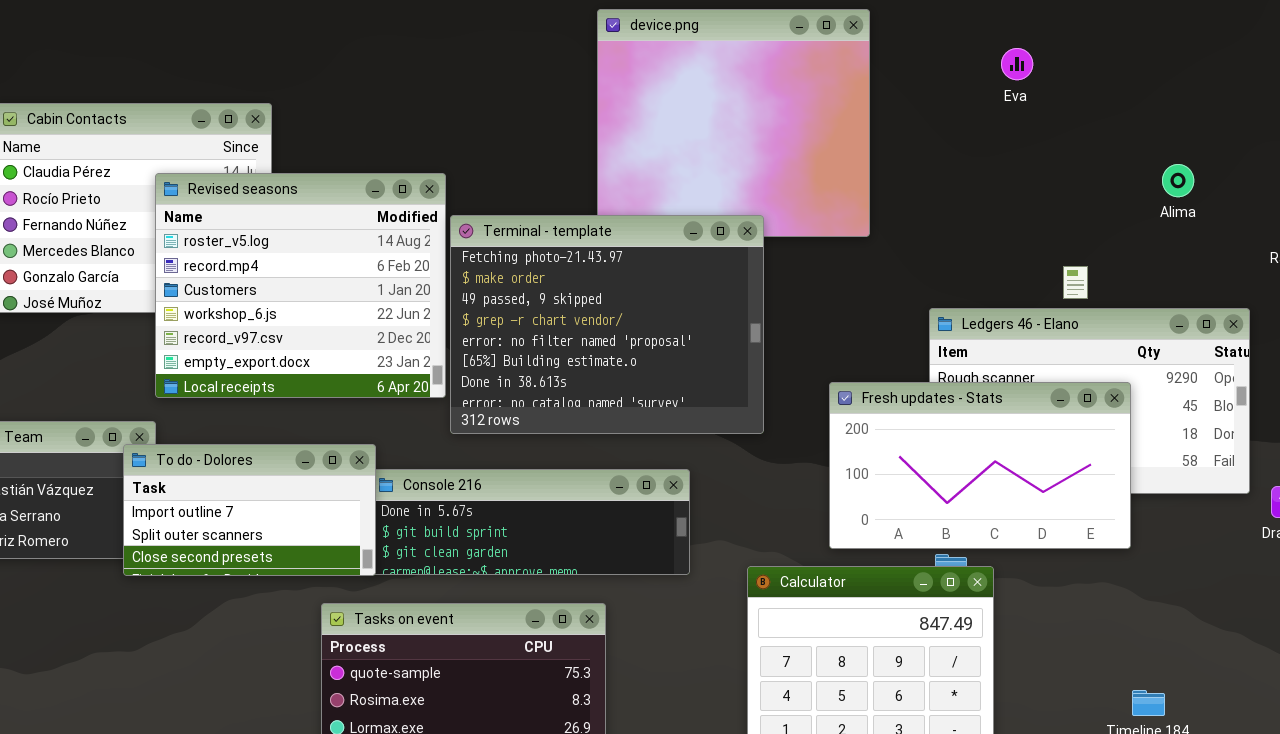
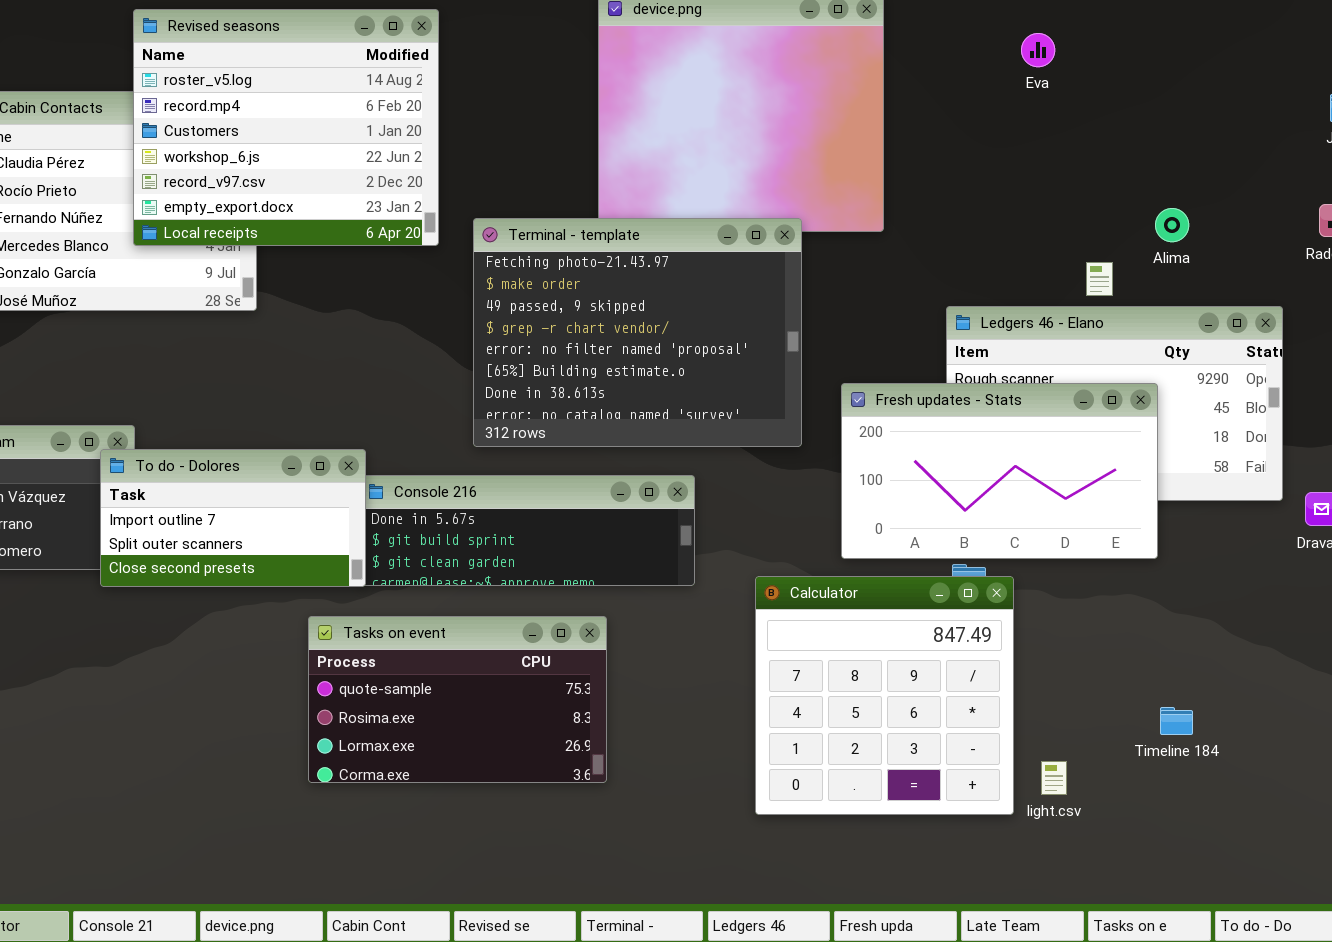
Alima: [1162,164,1194,197] -> [1155,208,1189,242], moved
Revised seasons: [155,173,446,398] -> [133,9,439,246], moved
Terminal - template: [450,215,764,434] -> [473,218,802,447], moved

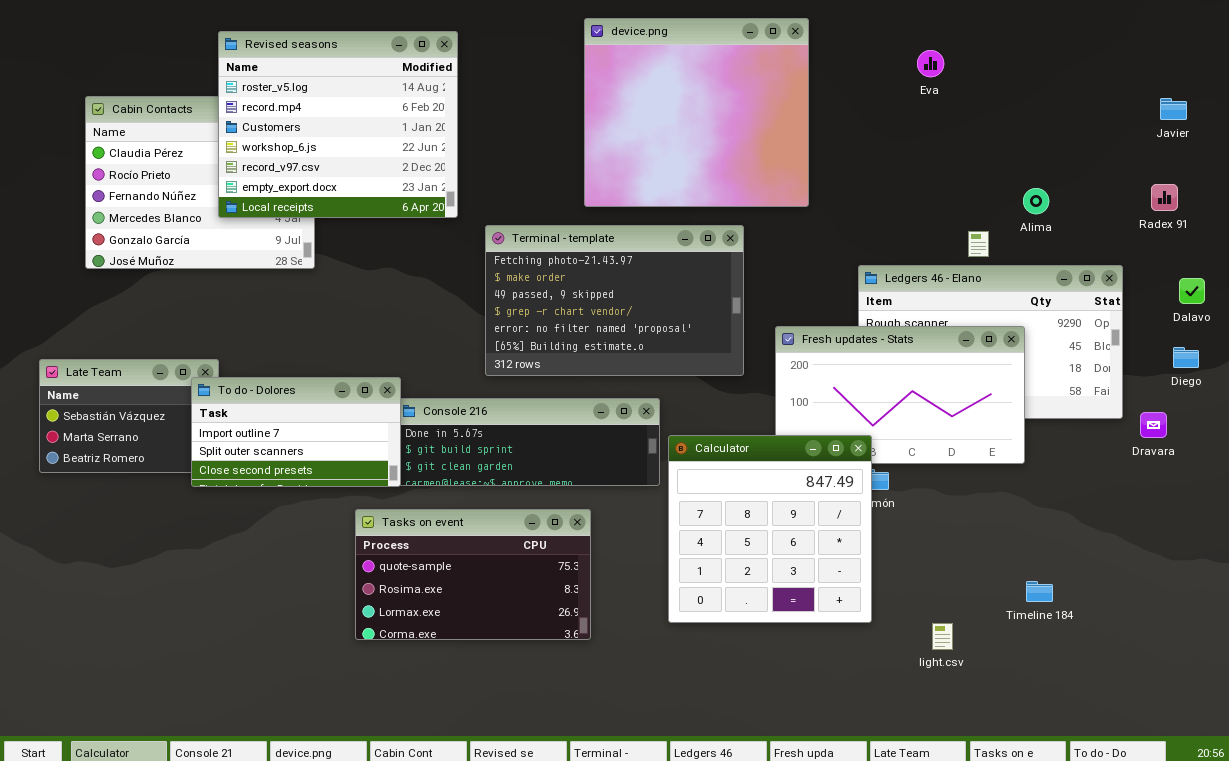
Terminal - template: [473,218,802,447] -> [485,225,744,376], resized
Calculator: [755,576,1014,815] -> [668,435,872,623], moved

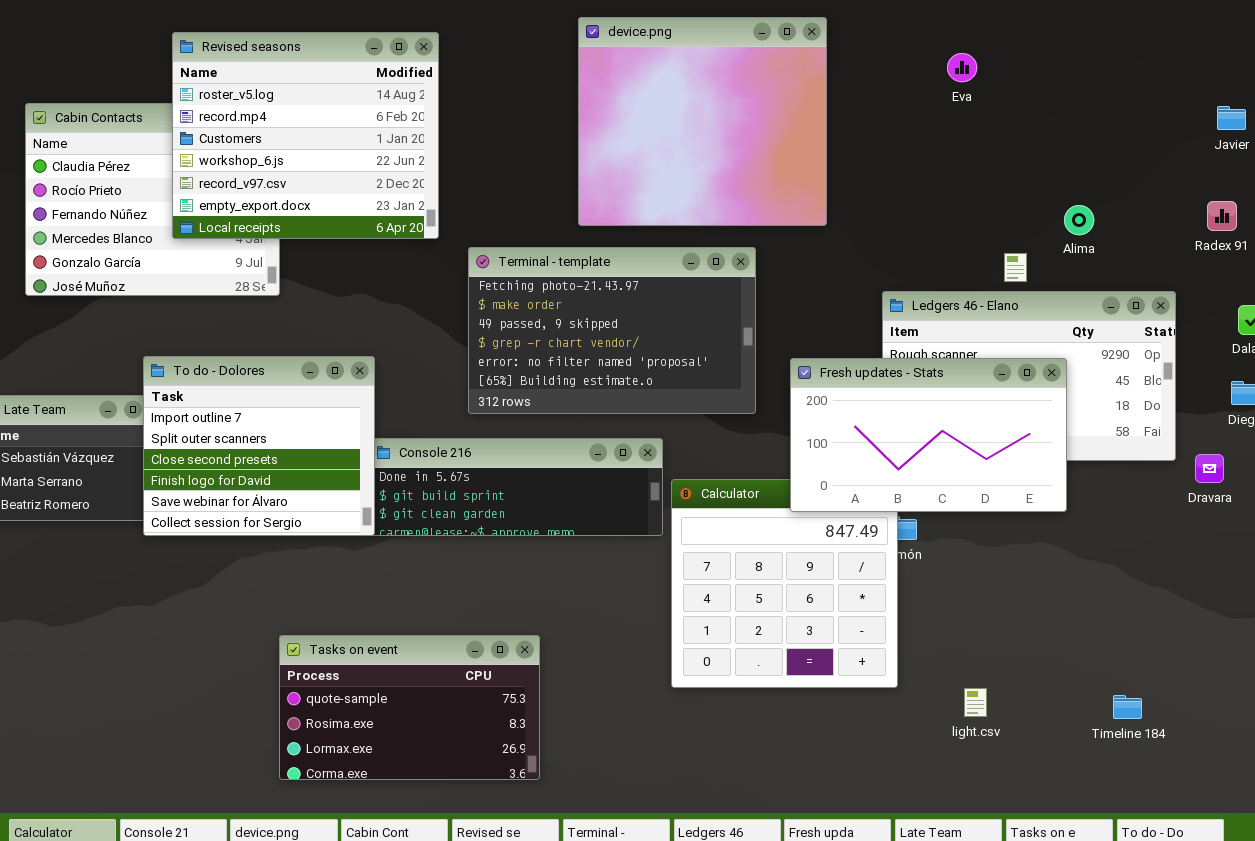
Fresh updates - Stats: [775,326,1025,464] -> [790,358,1067,512], raised
To do - Dolores: [191,377,401,487] -> [143,356,375,536], resized
Tasks on event: [355,509,591,640] -> [279,635,540,780], moved
Timeline 184: [1026,581,1053,602] -> [1113,695,1142,719], moved

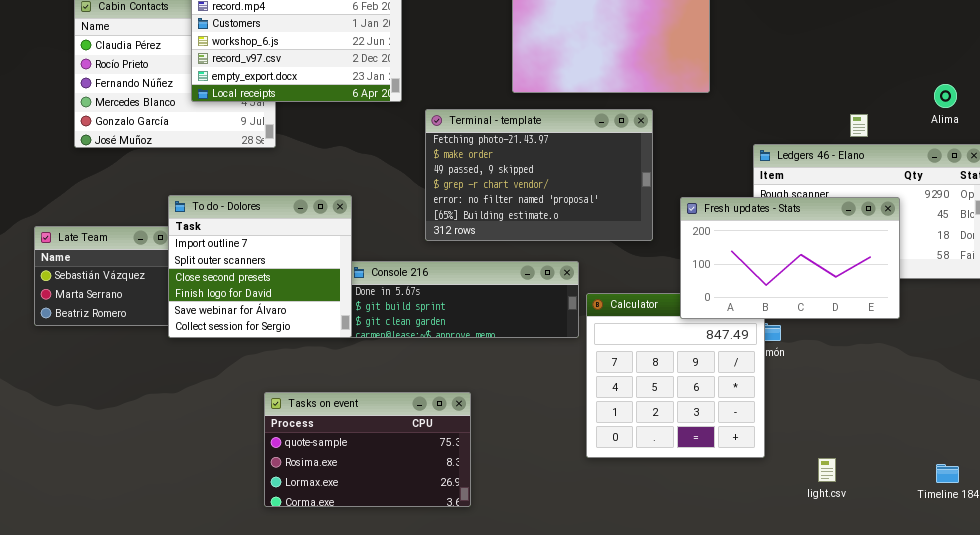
Alima: [1064,205,1094,235] -> [934,84,957,108], moved
Tasks on event: [279,635,540,780] -> [264,392,471,507], moved

